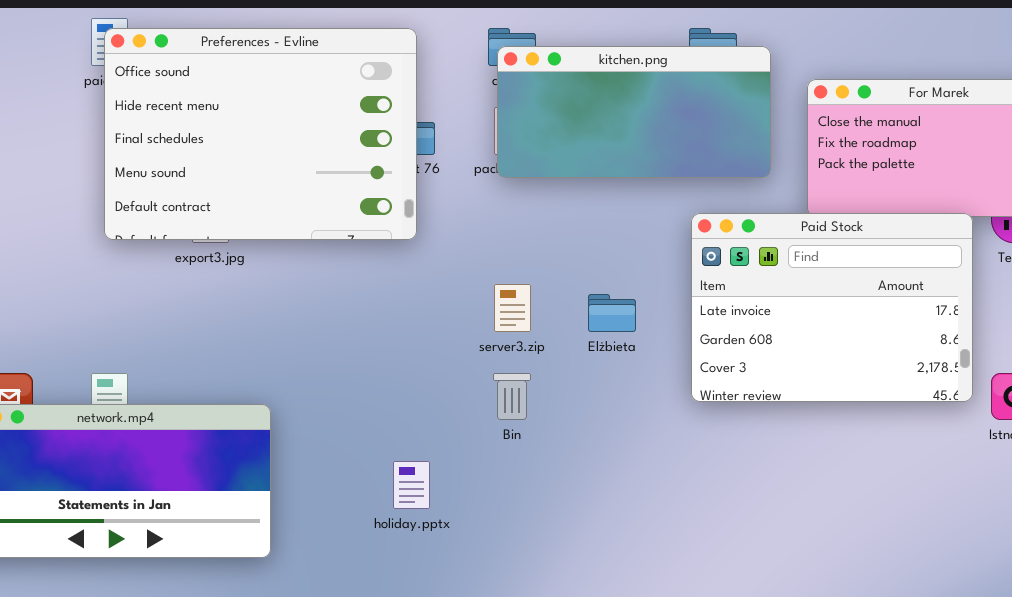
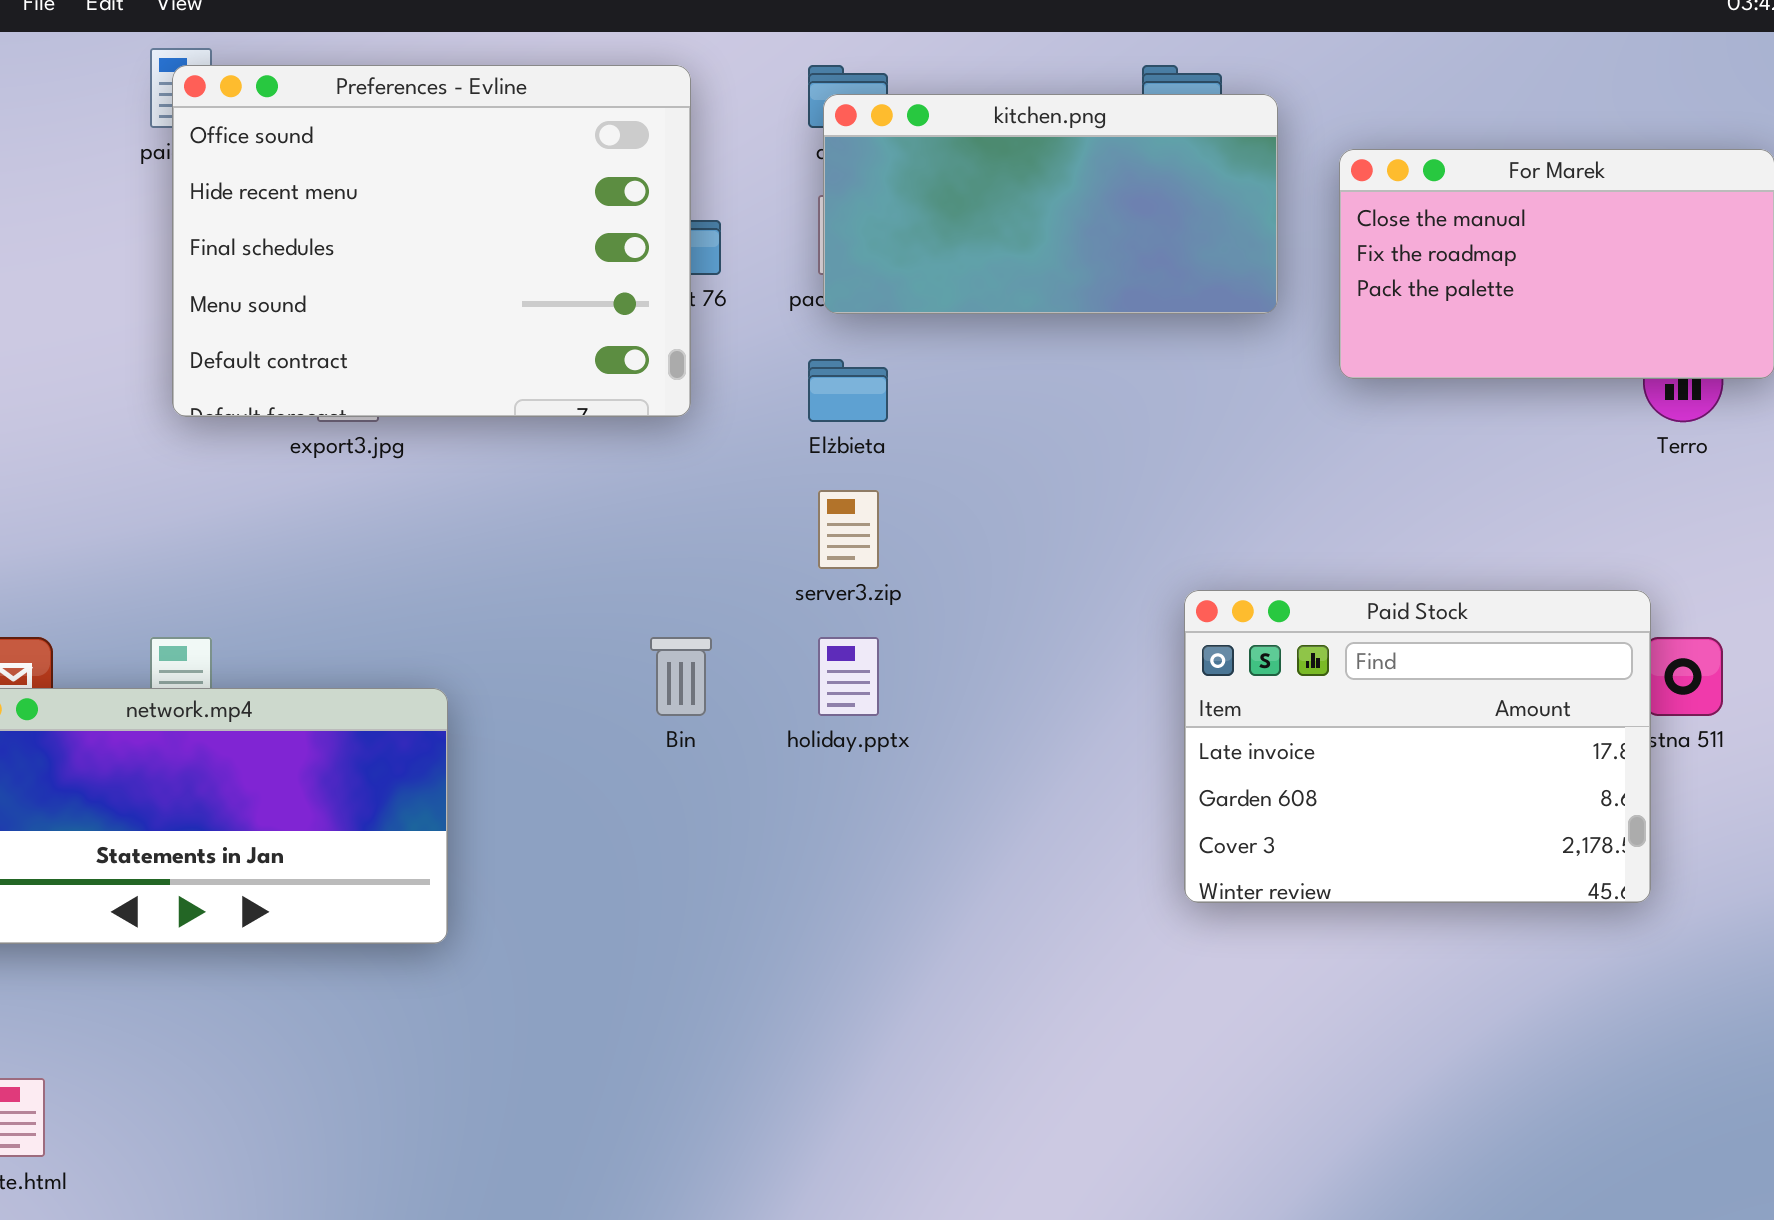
Paid Stock: [691,213,973,402] -> [1184,590,1651,903], moved
Elżbieta: [588,294,636,332] -> [808,359,888,422], moved
Bin: [493,373,531,420] -> [650,637,712,716], moved
holiday.pptx: [393,461,430,509] -> [818,637,879,716], moved

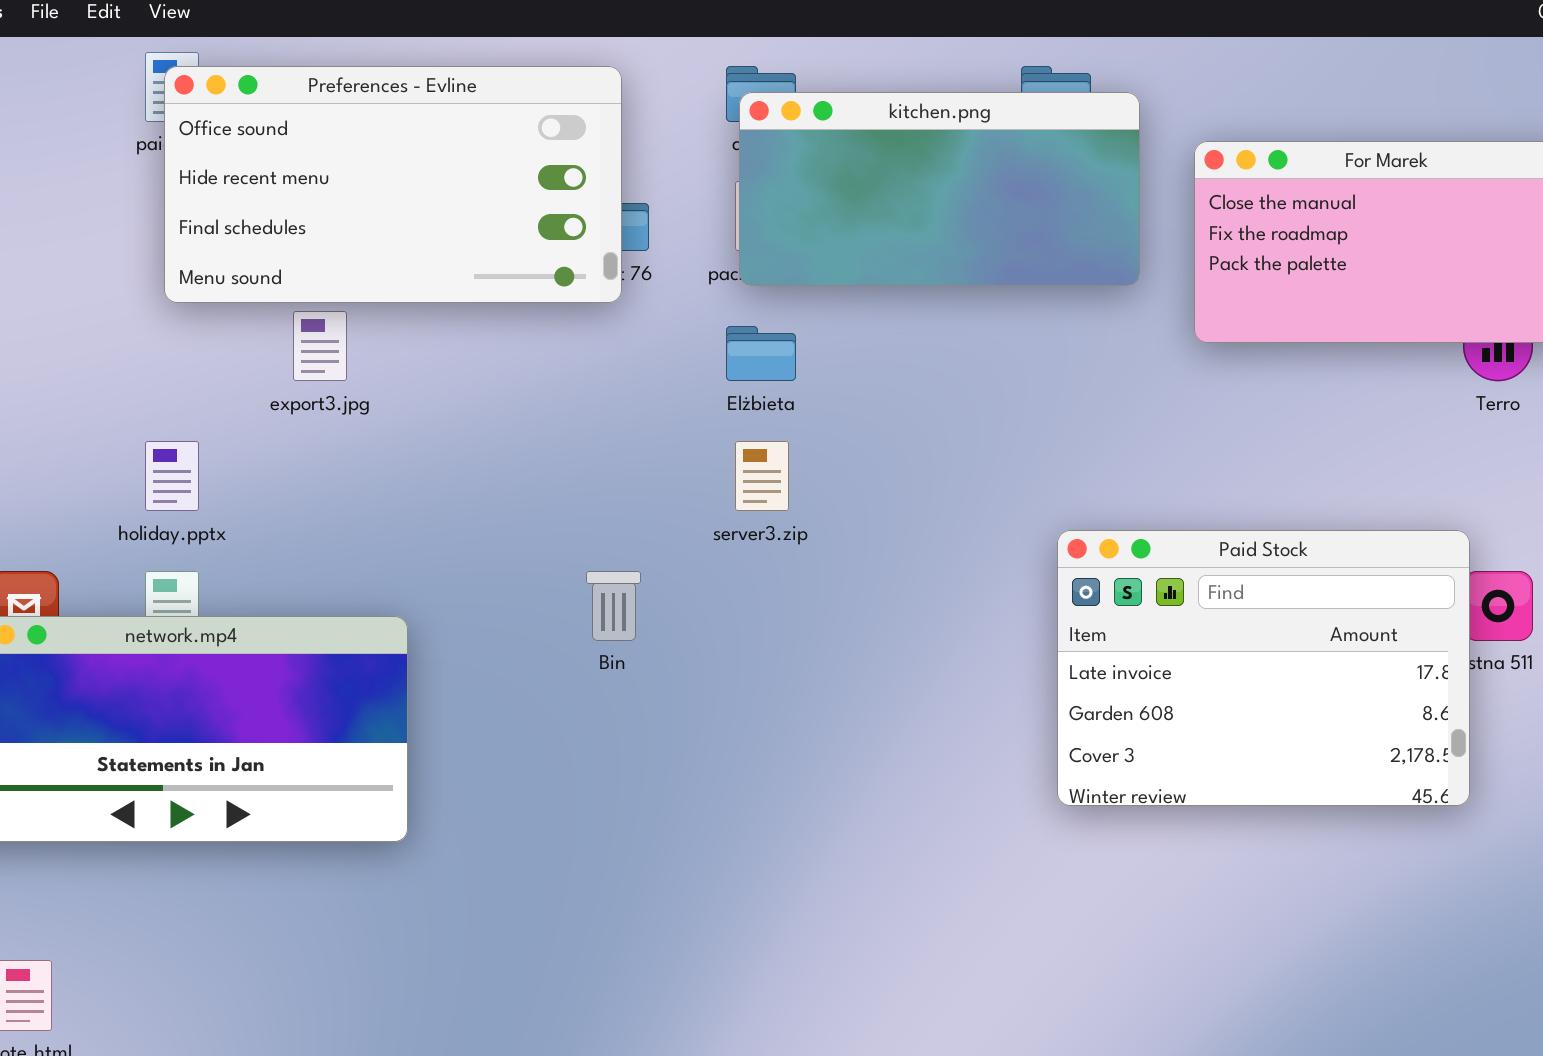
Preferences - Evline: [172,65,691,417] -> [164,66,622,303], resized
holiday.pptx: [818,637,879,716] -> [145,441,199,511], moved

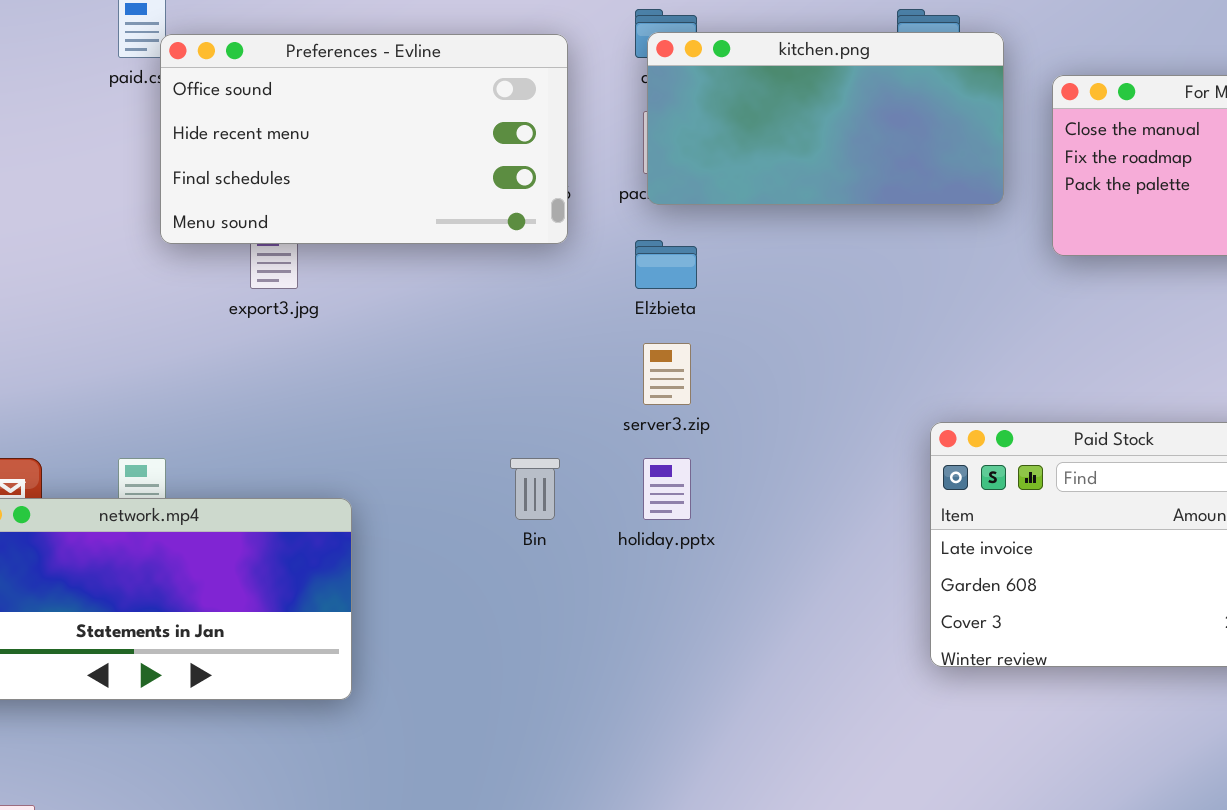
Preferences - Evline: [164,66,622,303] -> [160,34,568,244], moved
holiday.pptx: [145,441,199,511] -> [643,458,691,520], moved

